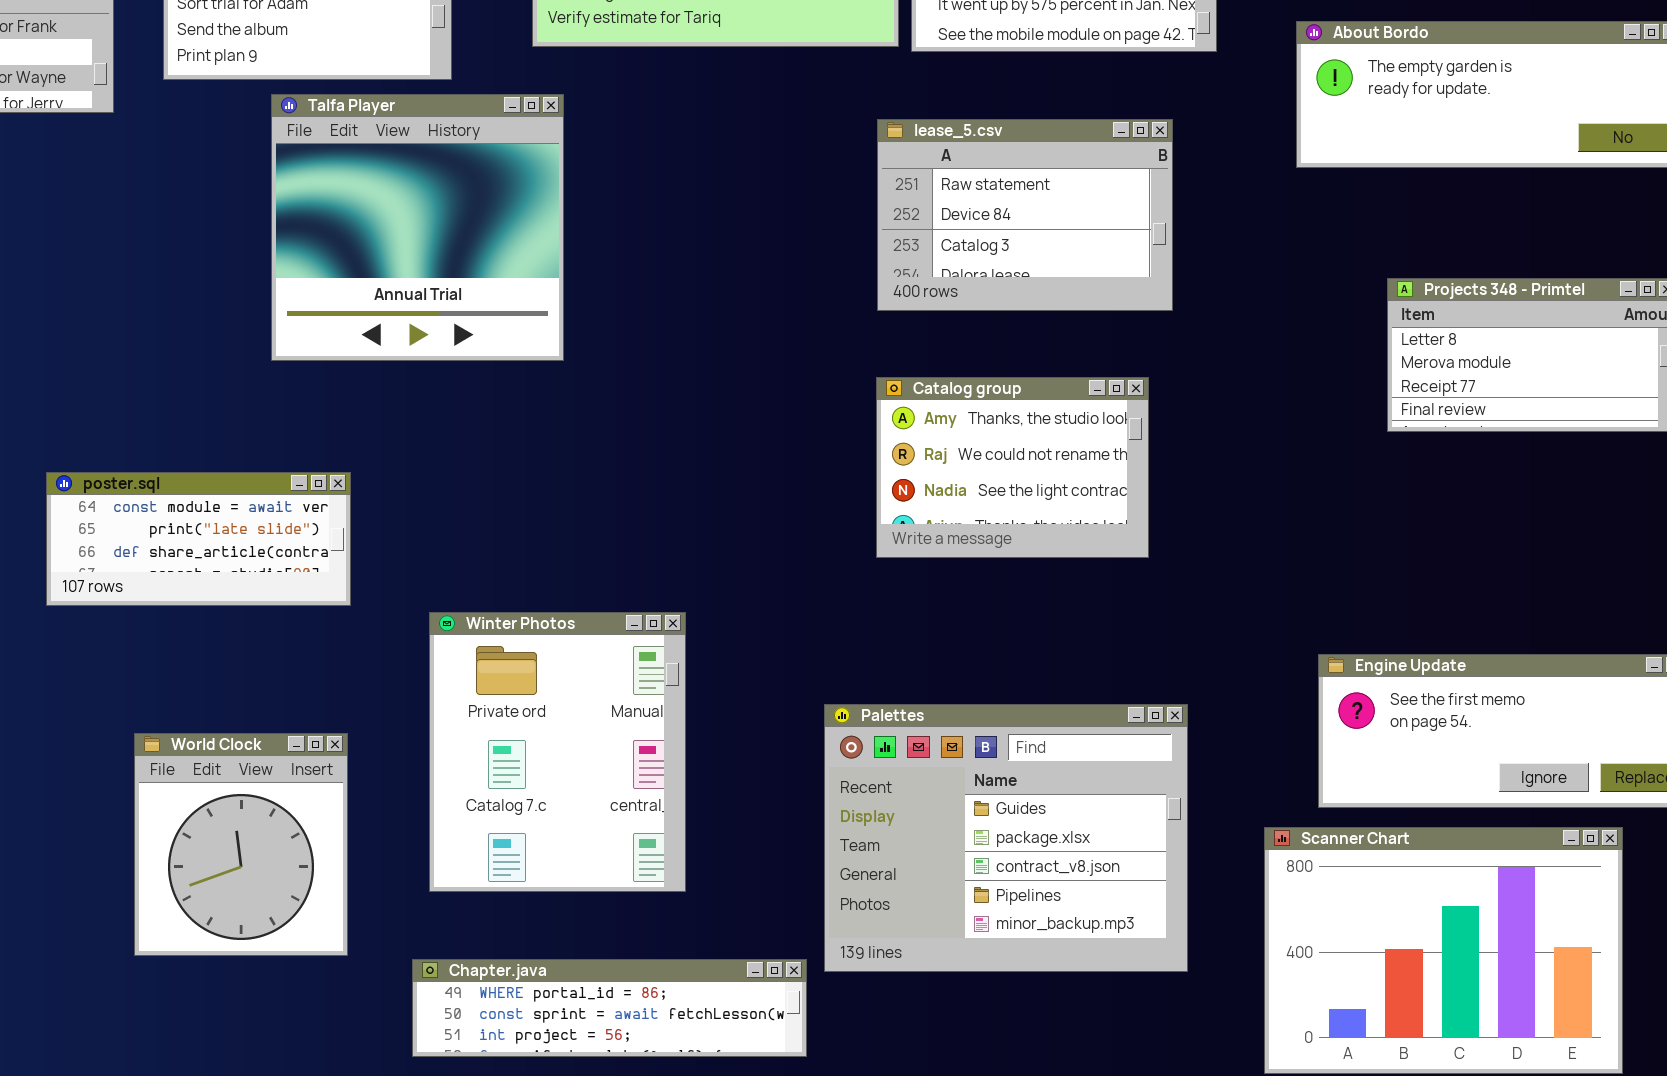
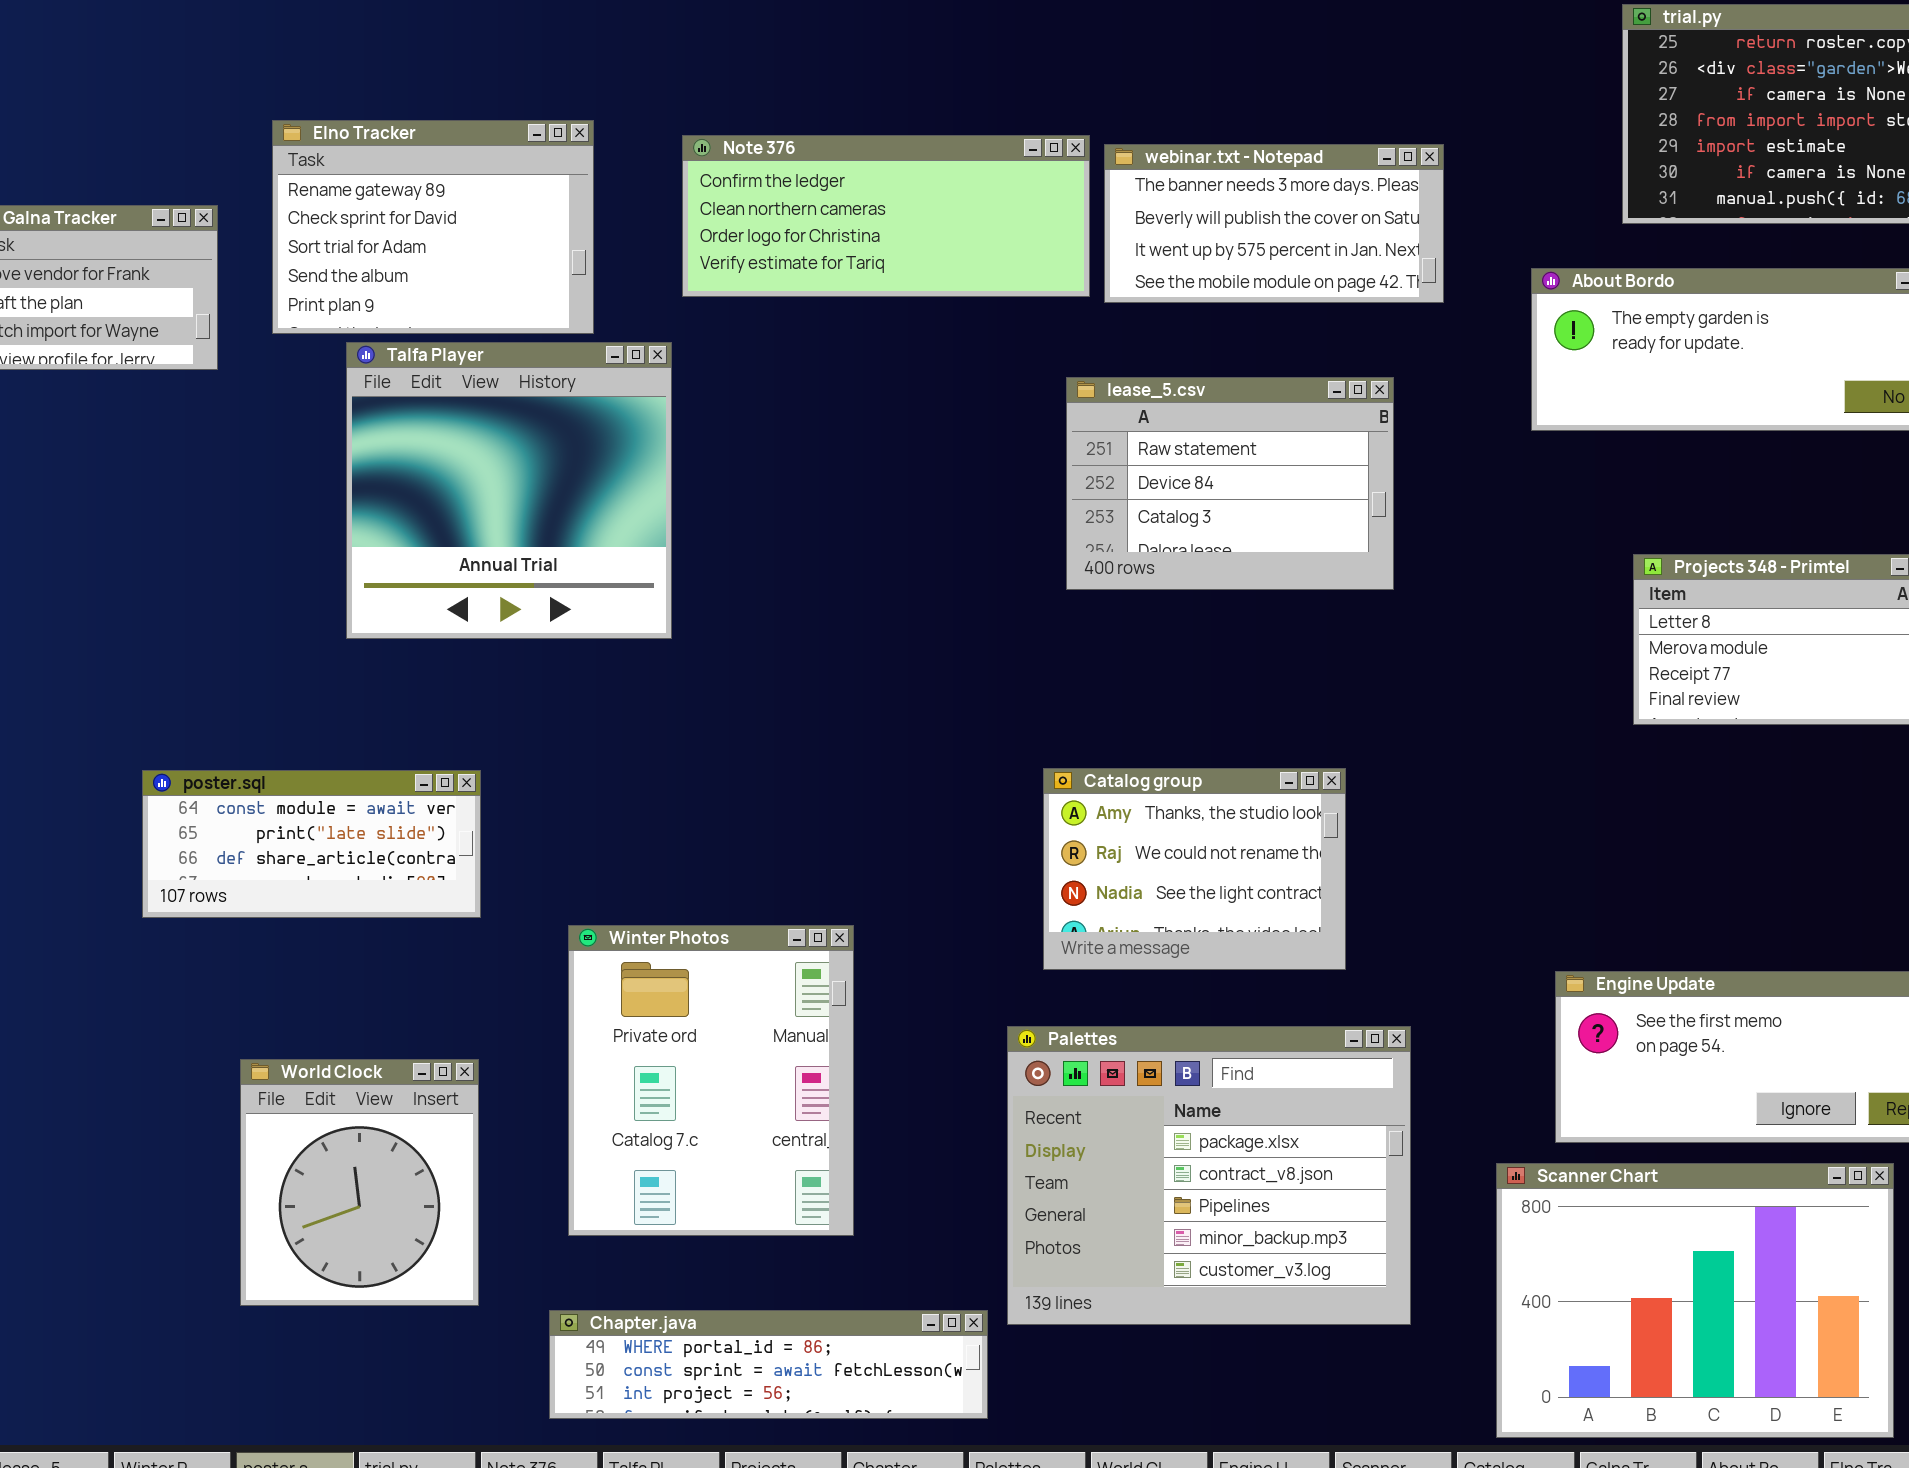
Talfa Player: [271,94,564,361] -> [346,342,672,639], moved
Catalog group: [876,377,1149,558] -> [1043,768,1346,970], moved
Palettes: [824,704,1188,972] -> [1007,1026,1411,1325], scrolled down 1 row

